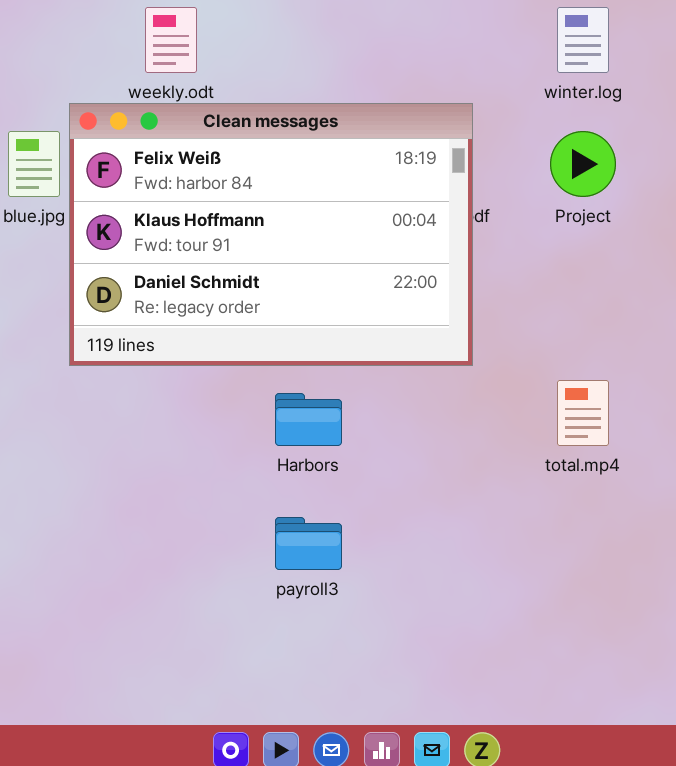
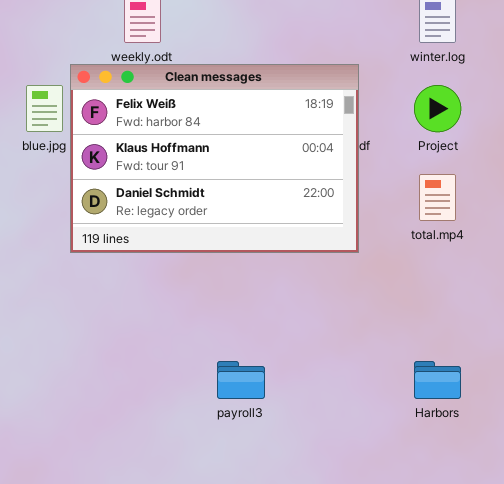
total.mp4: [557,380,609,446] -> [419,174,456,221], moved
Harbors: [275,393,342,446] -> [414,361,461,399], moved

